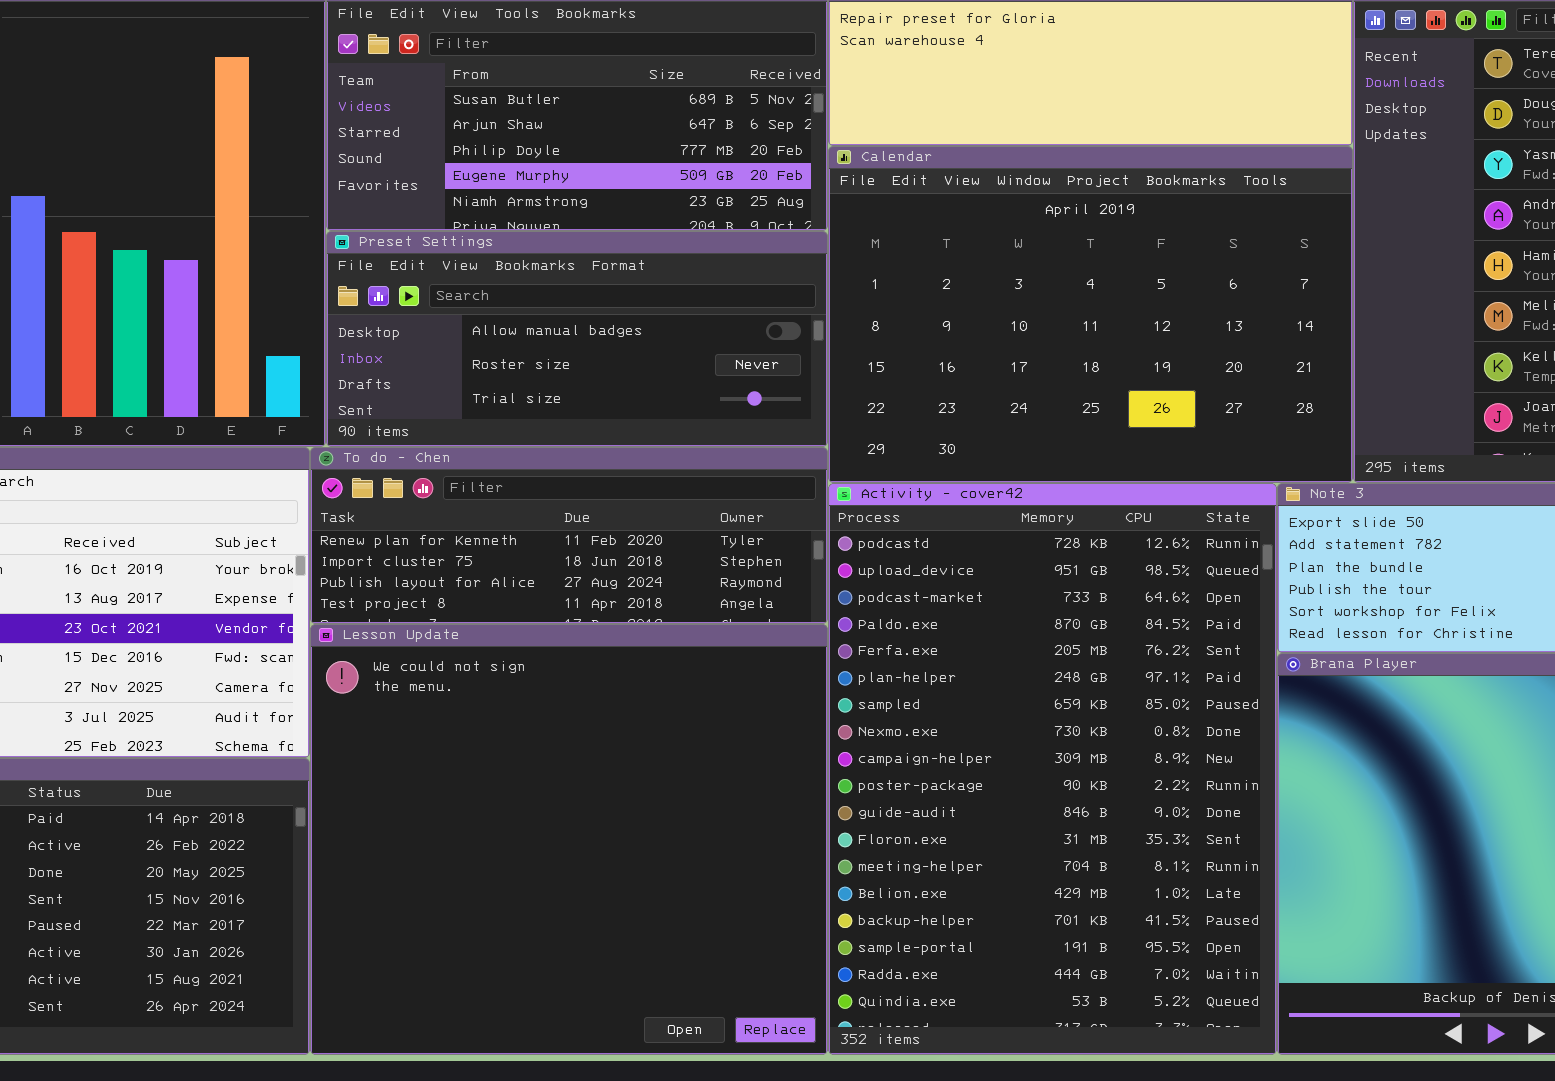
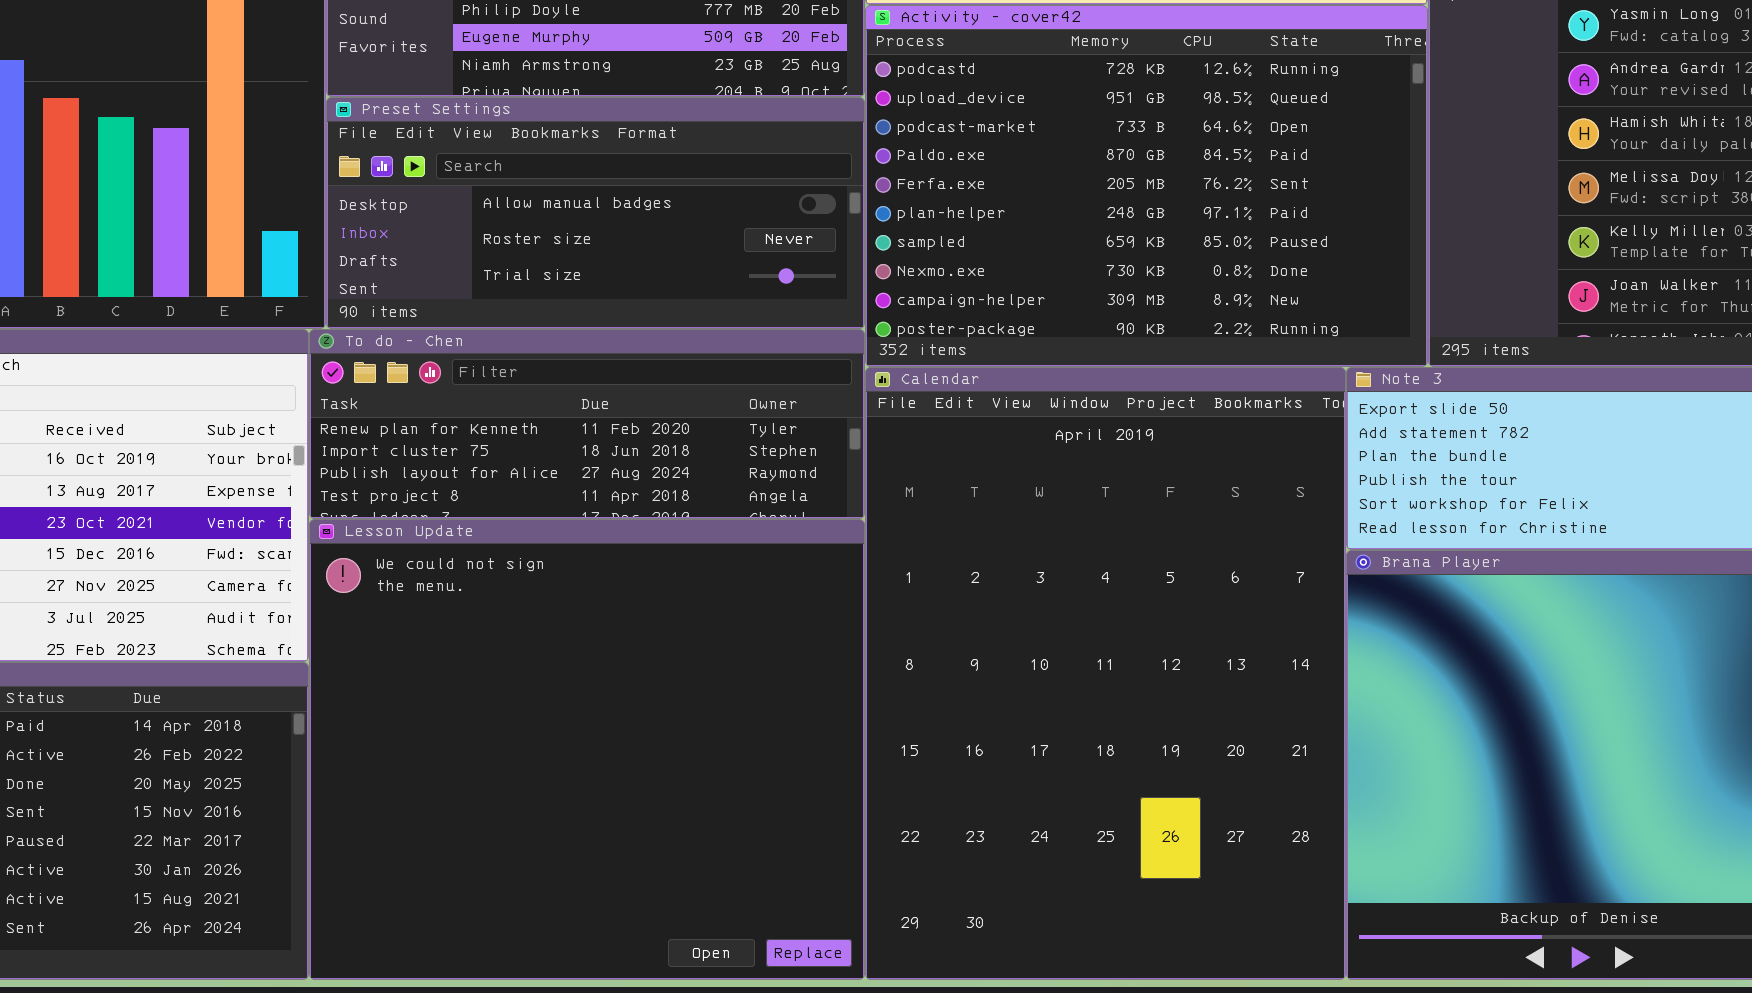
Calendar: [828,146,1353,483] -> [865,367,1346,980], moved, resized
Activity - cover42: [828,483,1277,1055] -> [865,5,1428,367], moved, resized

